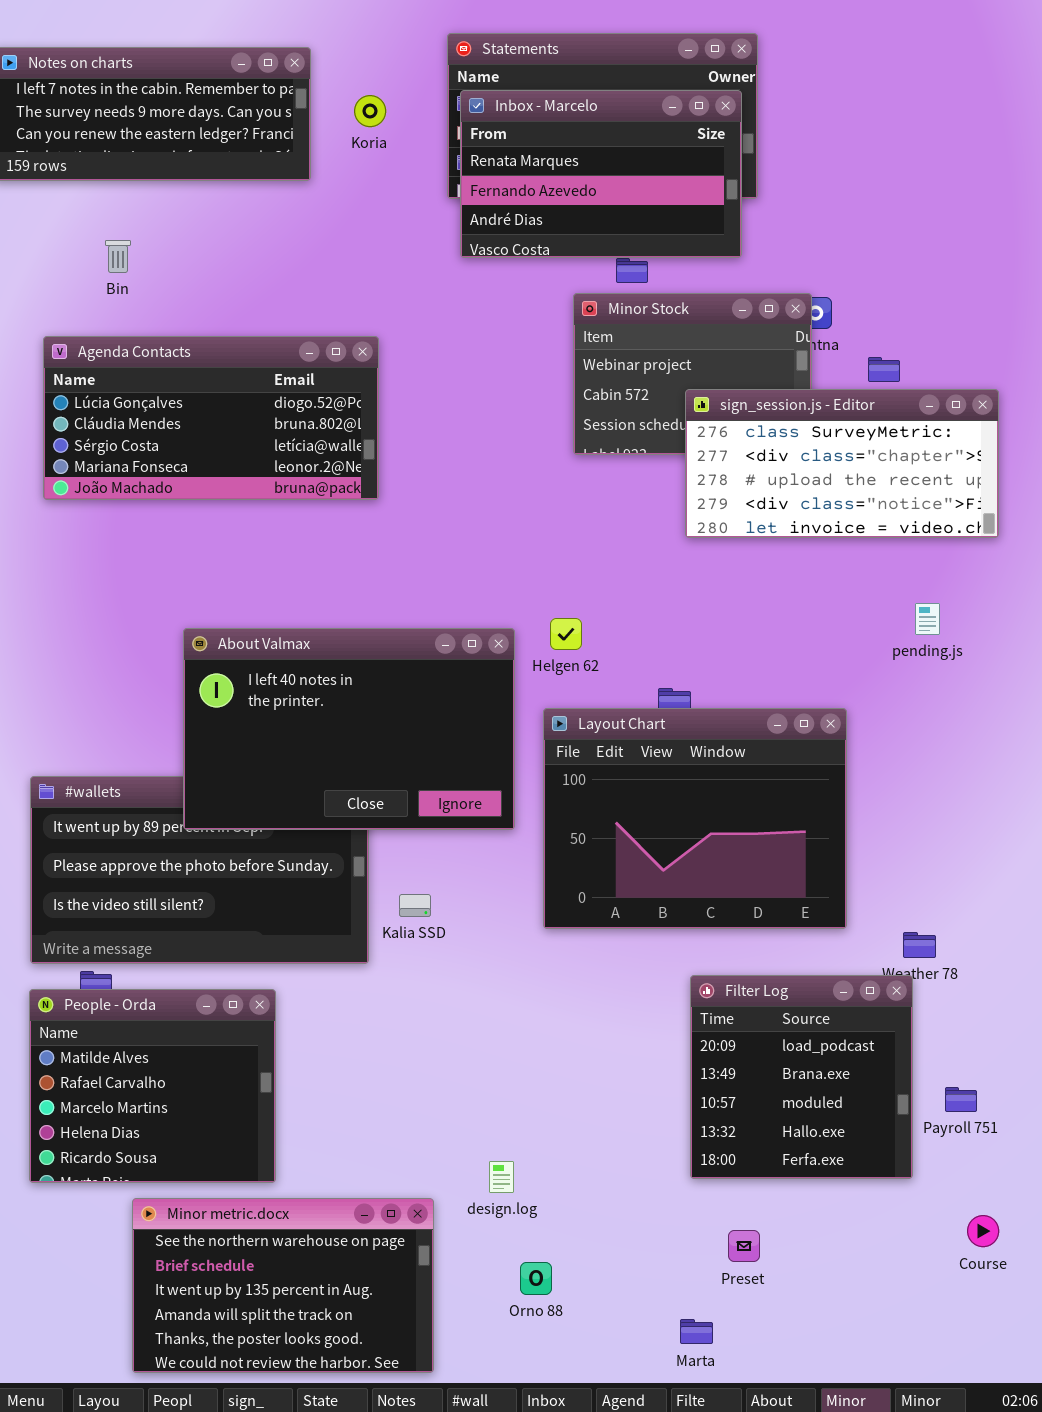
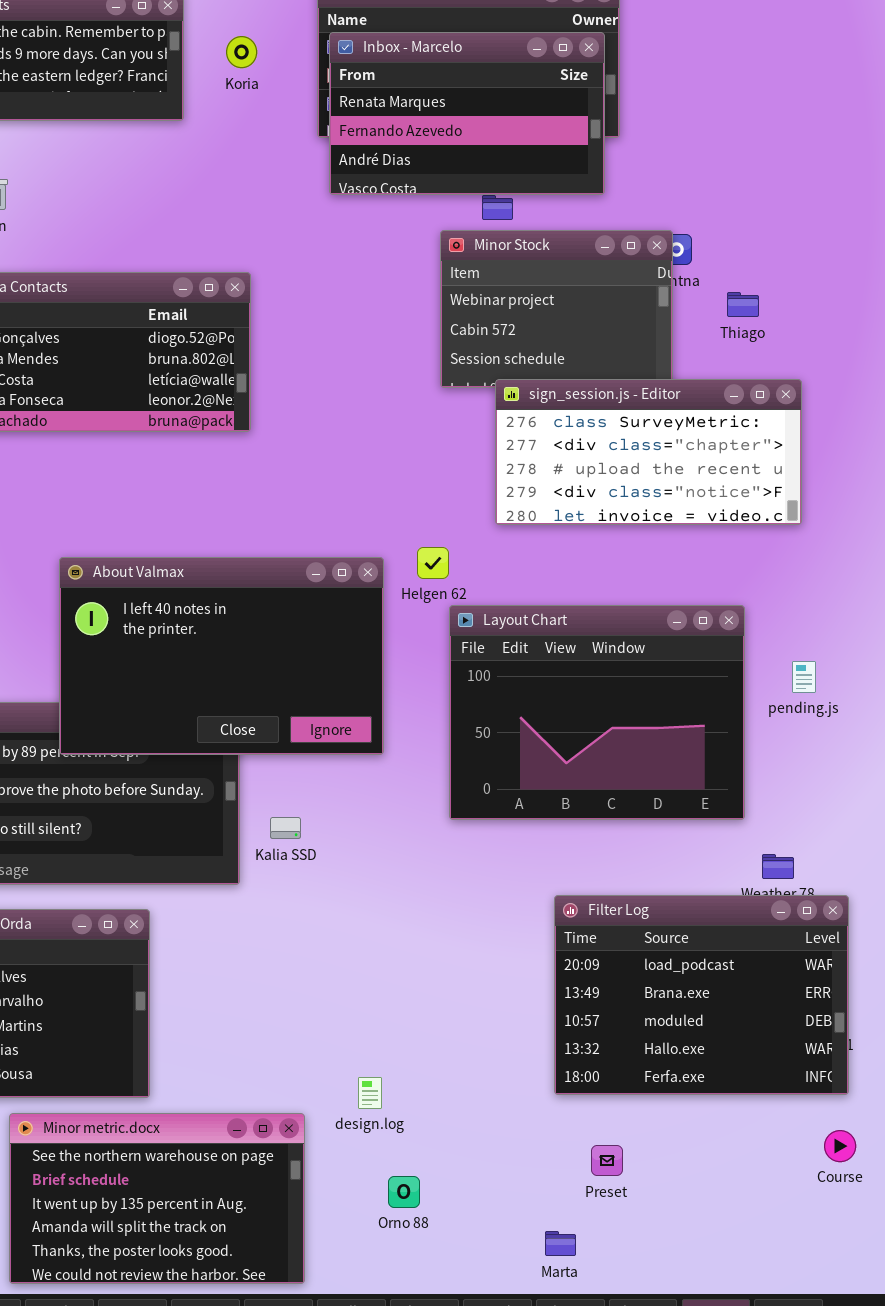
sign_session.js - Editor: [685,389,999,538] -> [495,379,802,525], moved
pending.js: [915,603,940,635] -> [792,661,816,693], moved
Layout Chart: [543,708,847,929] -> [449,605,745,820], moved
Filter Log: [690,975,913,1179] -> [554,895,849,1095], resized

